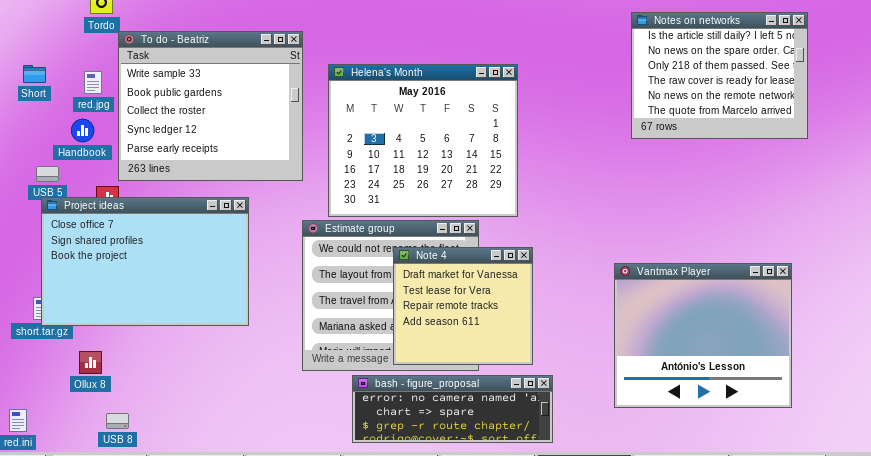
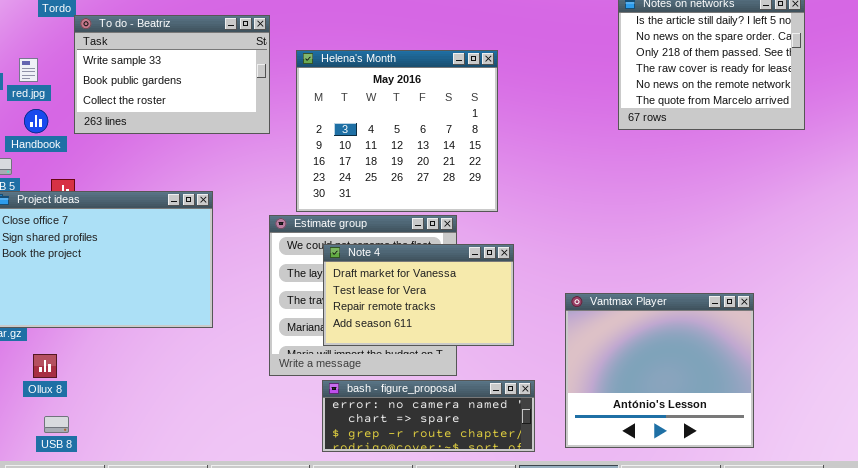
To do - Beatriz: [118,31,303,181] -> [74,15,270,134], resized
red.jpg: [84,71,102,94] -> [19,58,38,82], moved
Note 4: [393,247,533,365] -> [323,244,514,346], resized
Vantmax Player: [614,263,792,408] -> [565,293,754,448], moved
USB 8: [106,413,129,429] -> [44,416,69,433], moved

